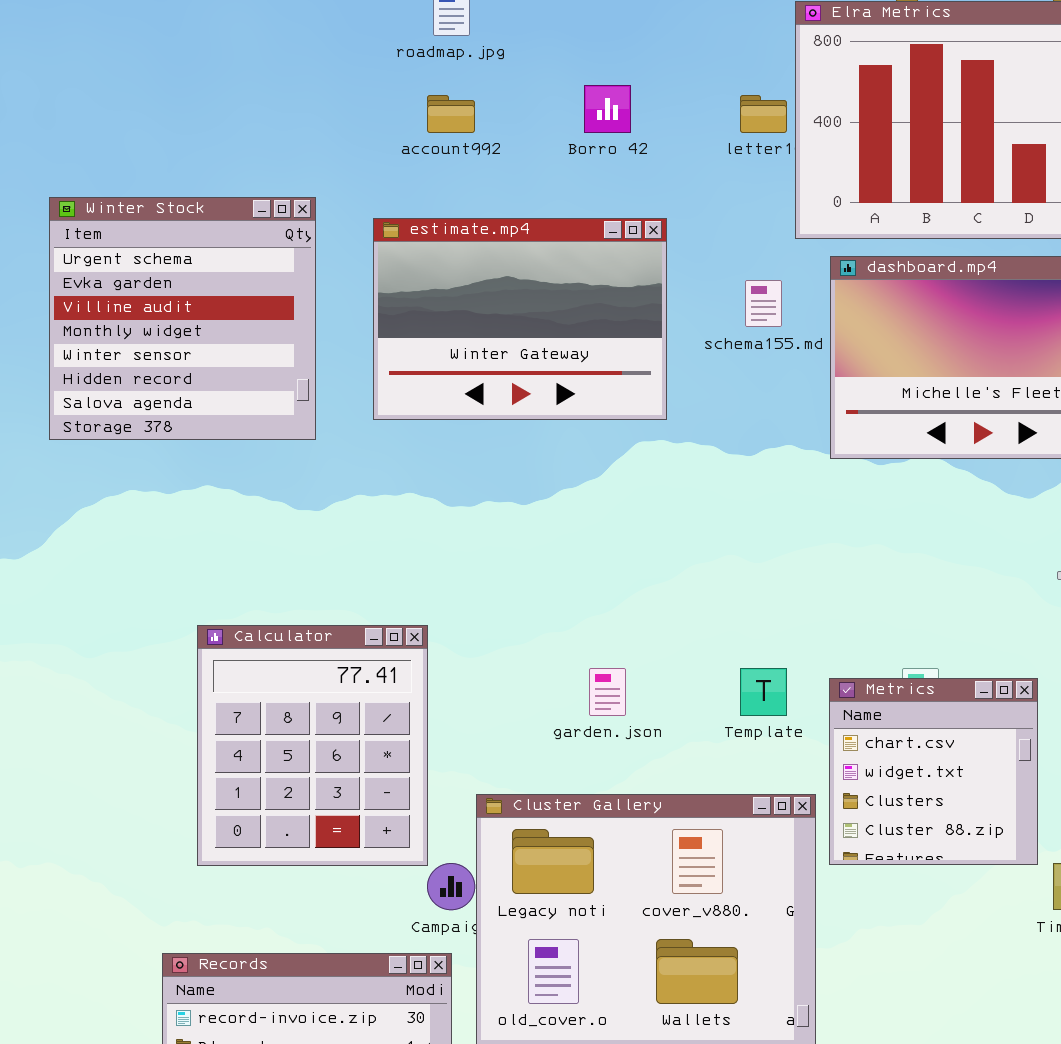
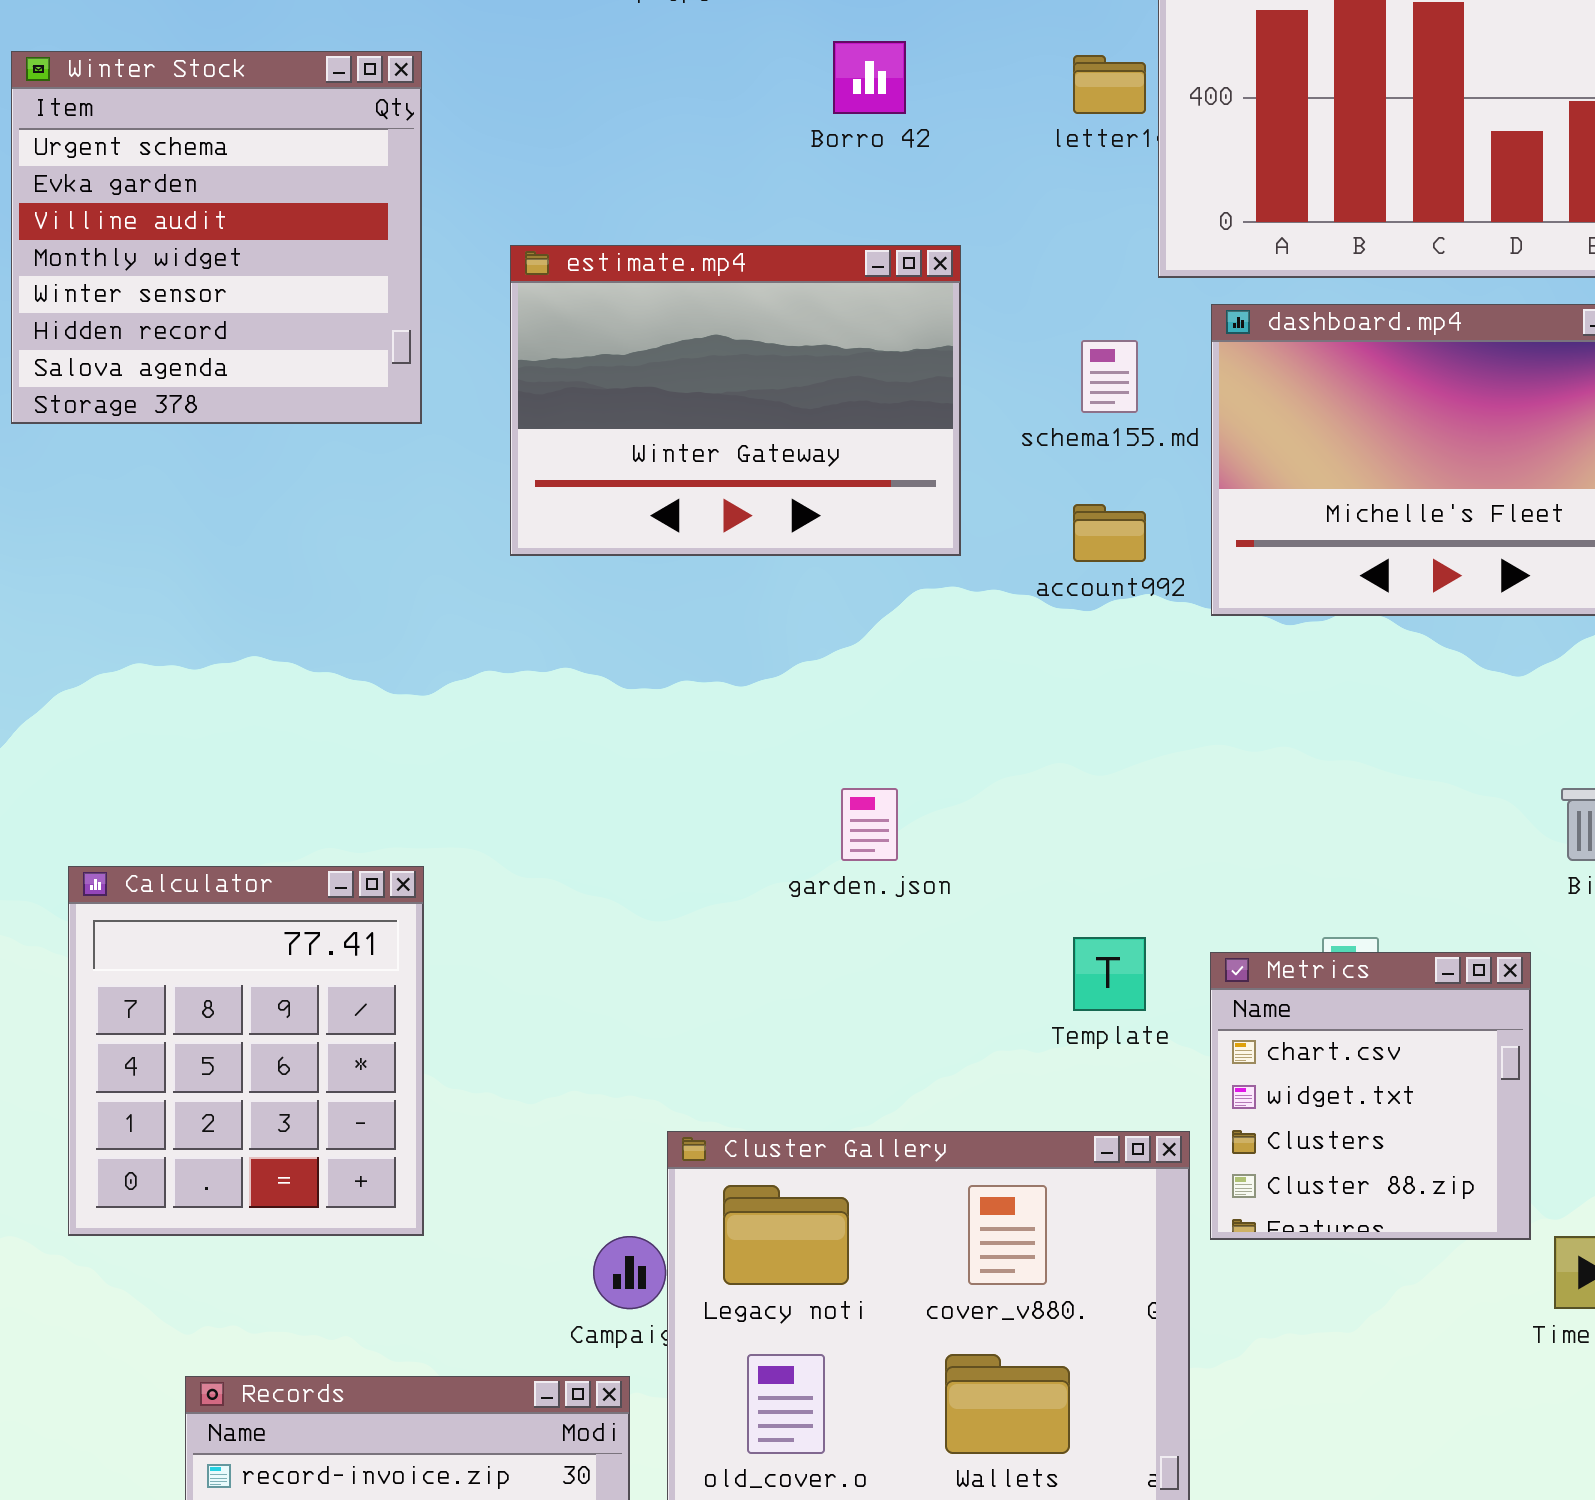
account992: [427,95,475,133] -> [1073,504,1146,562], moved
Winter Stock: [49,197,316,440] -> [11,51,422,424], moved
Calculator: [197,625,428,866] -> [68,866,424,1236], moved
garden.json: [589,668,626,716] -> [841,788,898,861], moved

